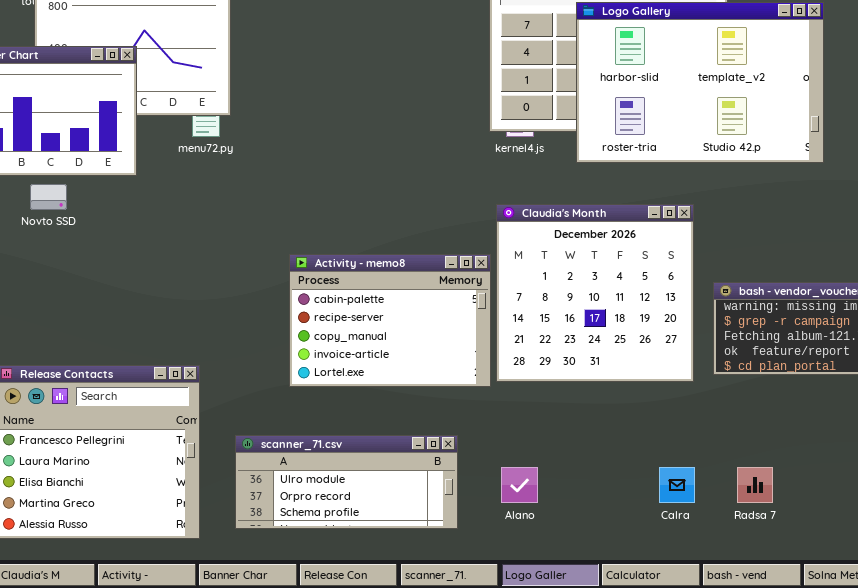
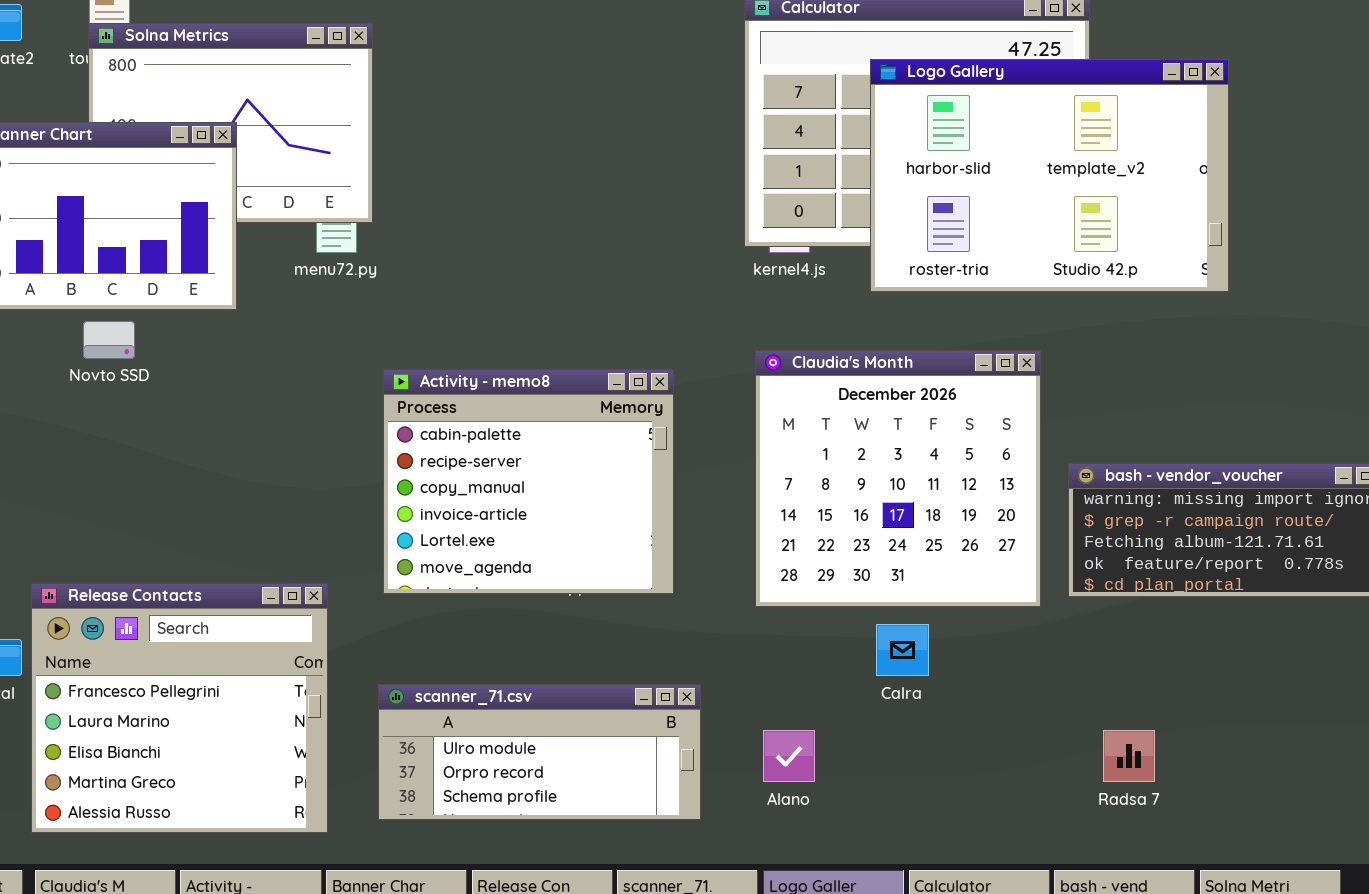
Activity - memo8: [289,254,491,387] -> [383,369,674,594], moved, resized
Calra: [659,467,695,503] -> [876,624,929,676], moved

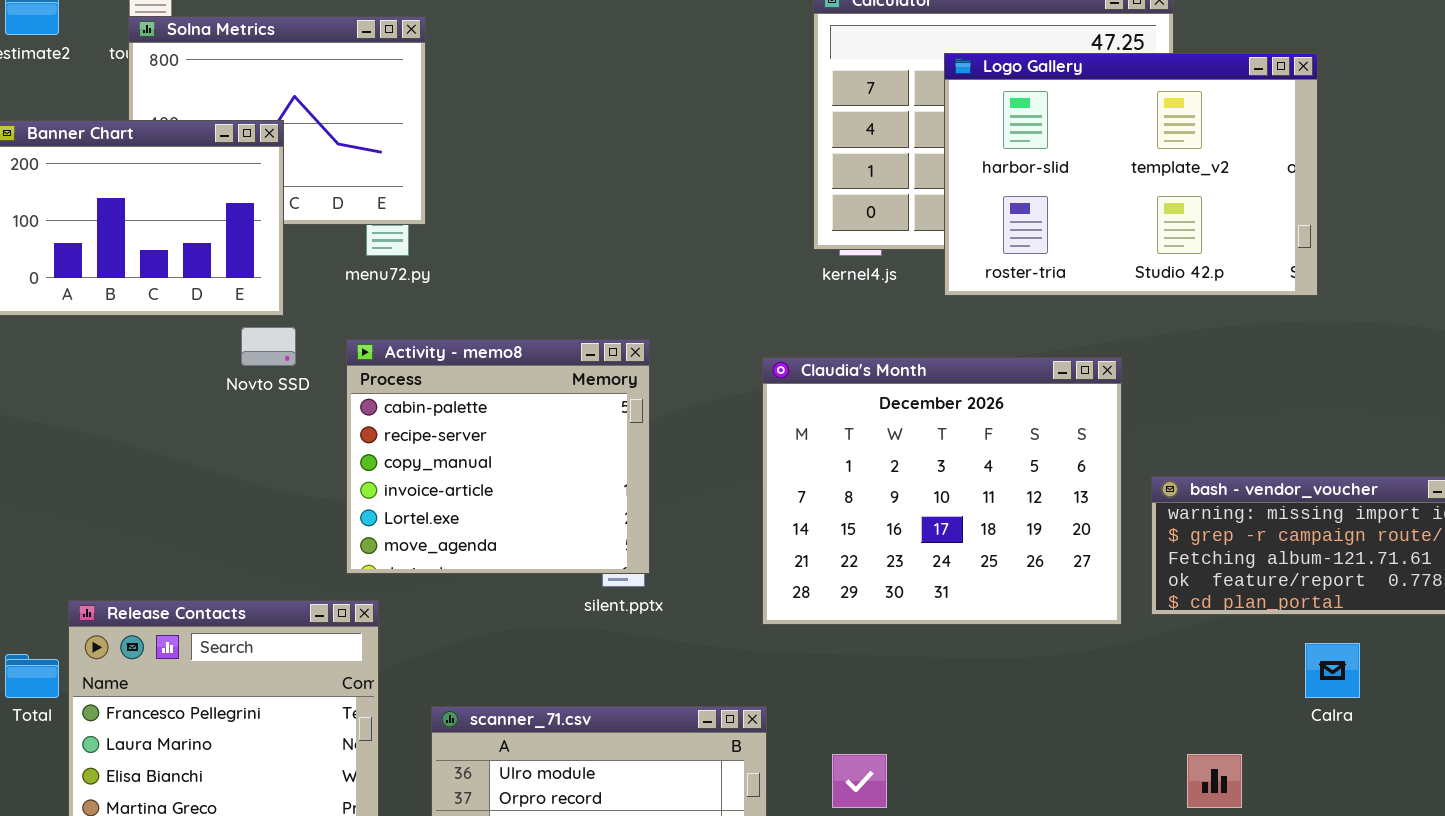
Novto SSD: [83,321,135,359] -> [241,327,296,366], moved
Claudia's Month: [755,350,1041,607] -> [762,357,1122,625], resized
Activity - memo8: [383,369,674,594] -> [346,339,650,574], moved
Calra: [876,624,929,676] -> [1305,643,1360,698], moved

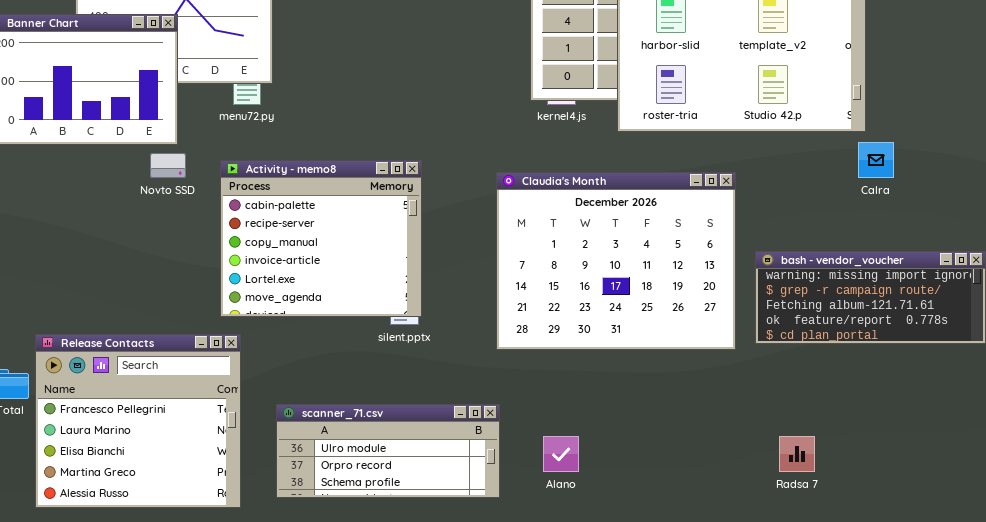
Calra: [1305,643,1360,698] -> [858,142,894,178], moved

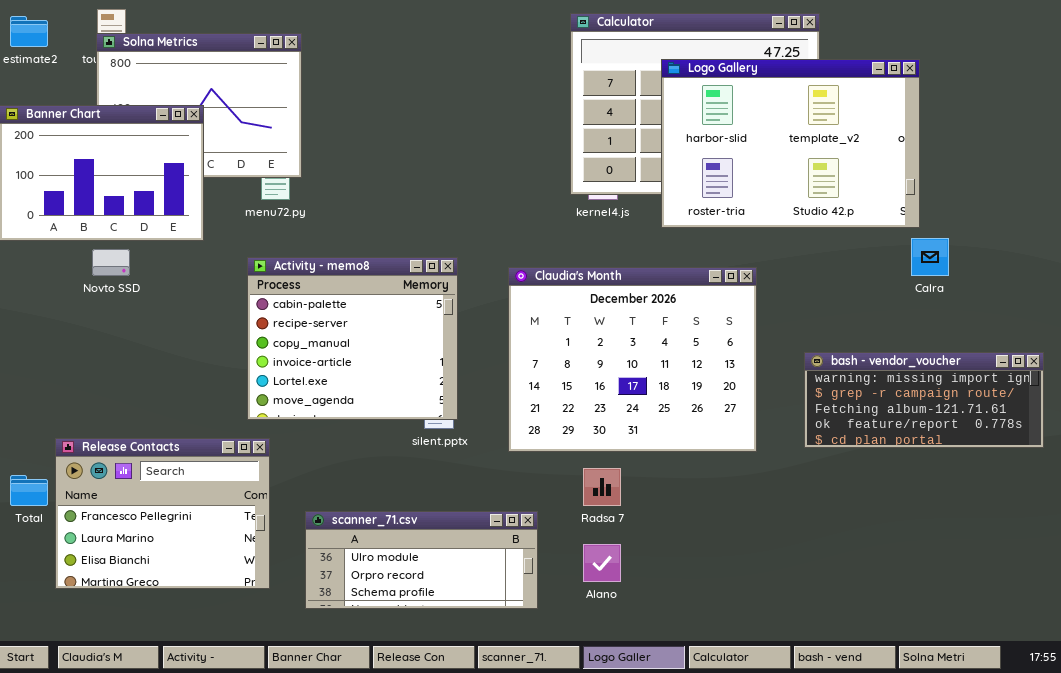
Novto SSD: [150,153,186,178] -> [92,249,130,276], moved
Claudia's Month: [496,172,736,350] -> [508,267,757,452], moved
Release Contacts: [35,334,241,508] -> [55,438,270,589], resized
Radsa 7: [779,436,815,472] -> [583,468,621,506], moved

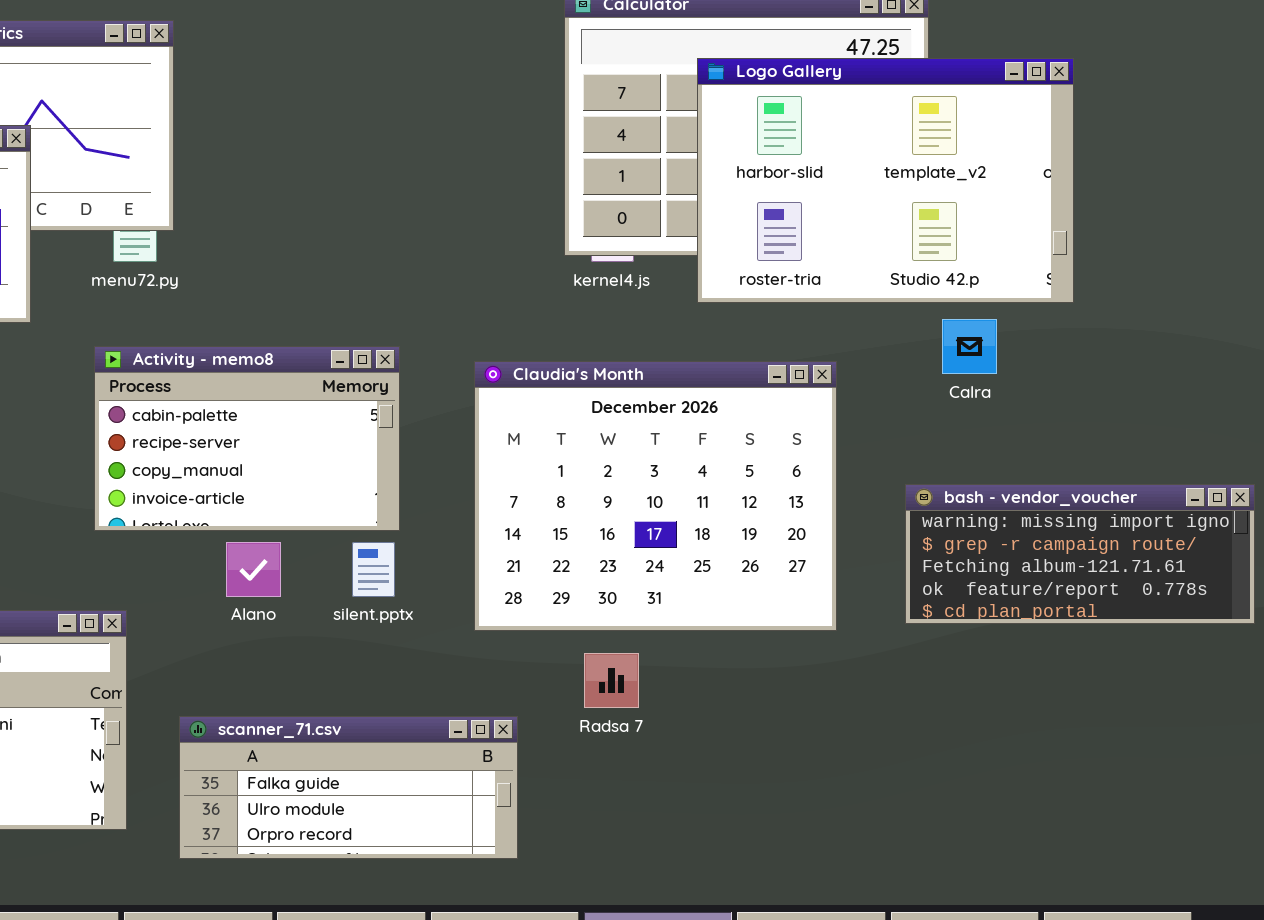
Calra: [911,238,949,276] -> [942,319,997,374], moved
Activity - memo8: [247,257,458,420] -> [94,346,400,531], resized
scanner_71.csv: [305,511,538,609] -> [179,716,518,859], scrolled up 1 row
Alano: [583,544,621,582] -> [226,542,281,597], moved

